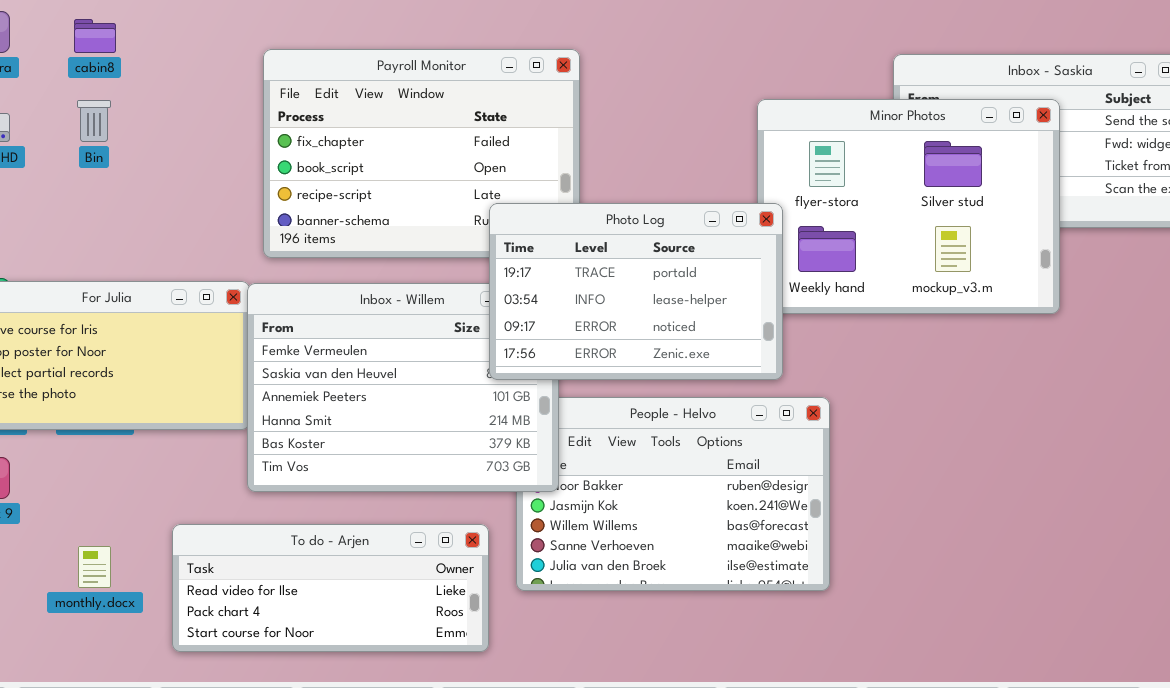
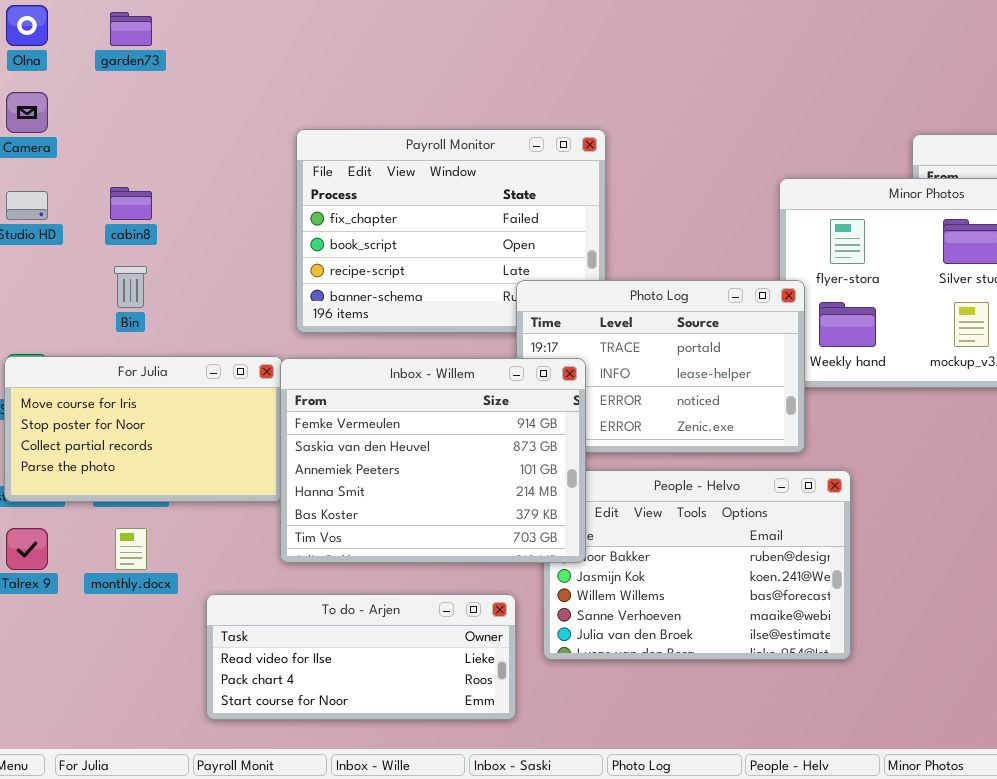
cabin8: [74,19,116,53] -> [110,187,152,220], moved
Bin: [77,100,111,142] -> [114,266,147,308], moved
Inbox - Willem: [247,283,559,492] -> [280,358,586,563], raised
monthly.docx: [78,546,111,588] -> [115,528,147,570], moved

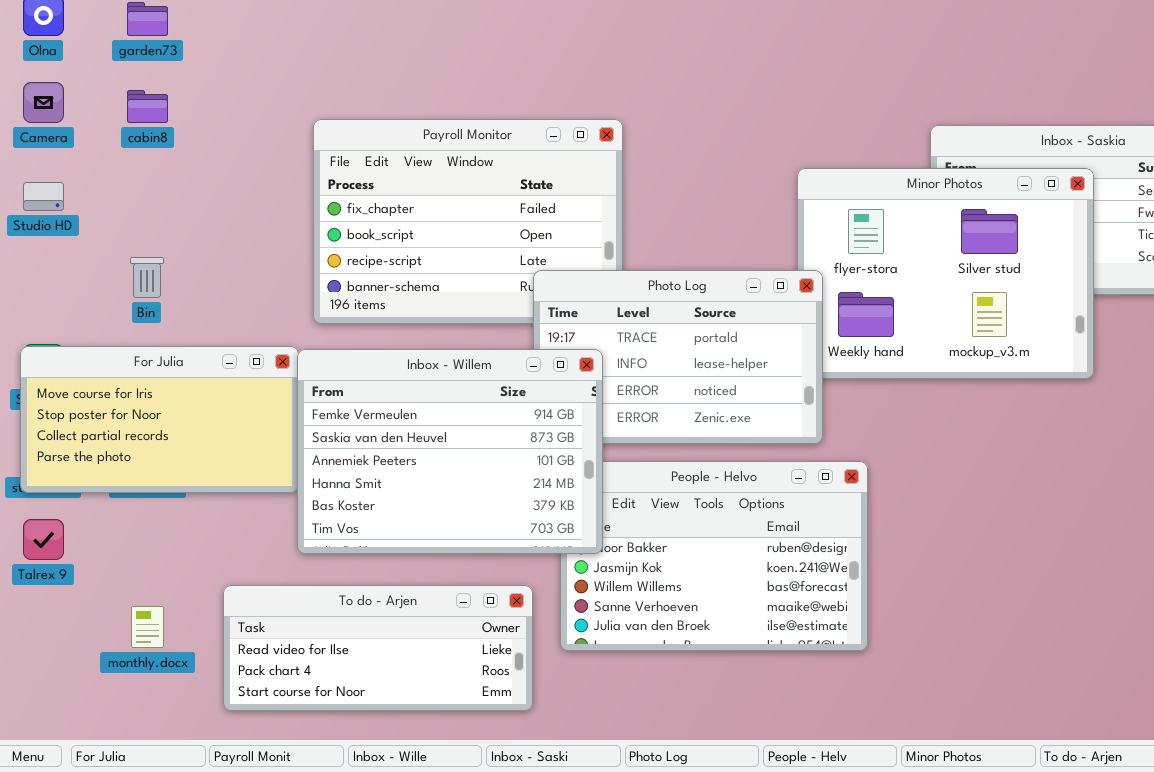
cabin8: [110,187,152,220] -> [127,90,168,123], moved
monthly.docx: [115,528,147,570] -> [131,606,164,648], moved

